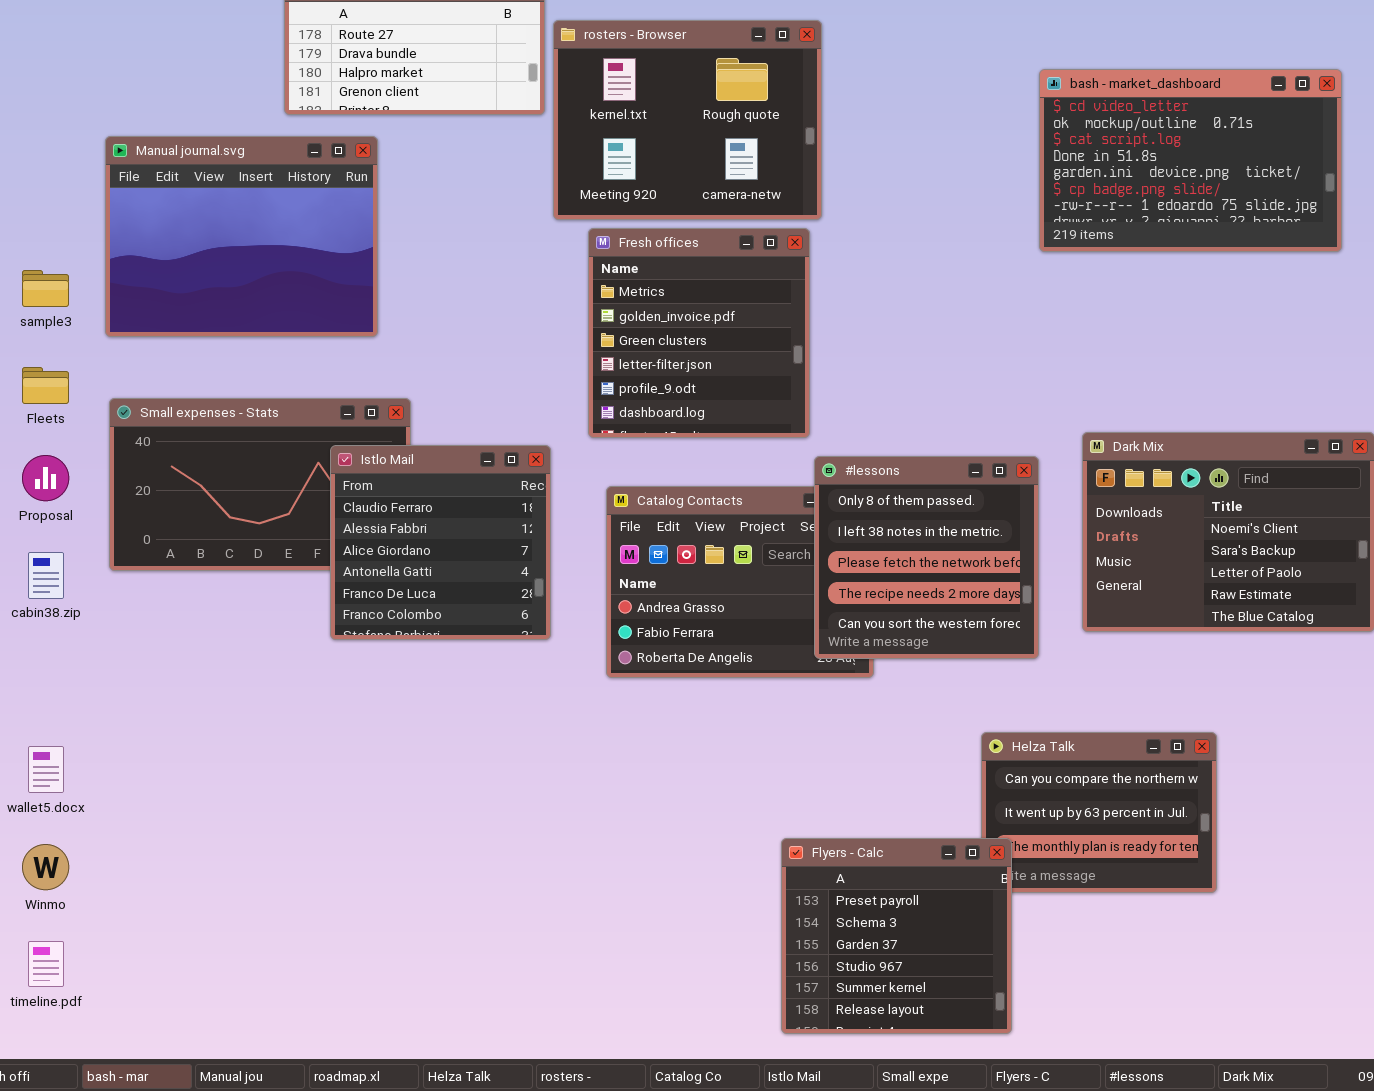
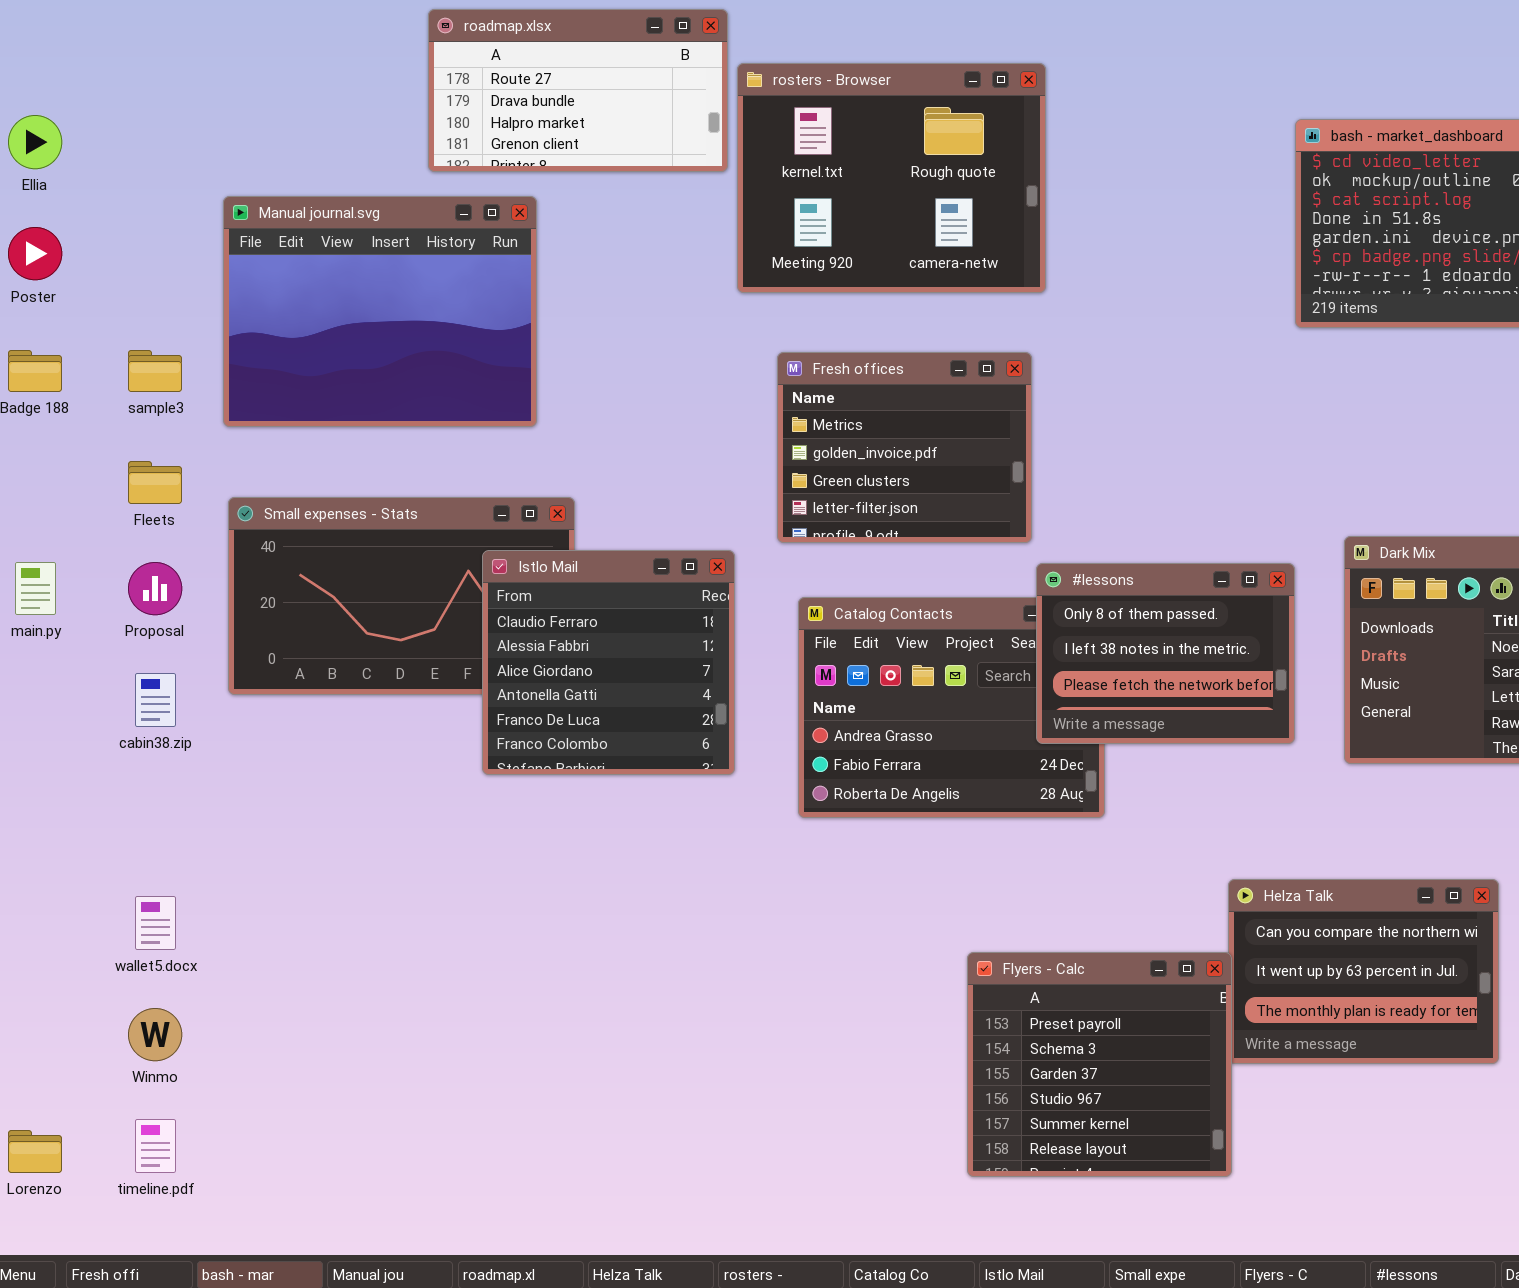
Fresh offices: [588,228,810,438] -> [777,352,1032,543], resized
#lessons: [814,456,1039,659] -> [1036,563,1295,744], resized
Flyers - Calc: [781,838,1012,1034] -> [967,952,1232,1177], moved

